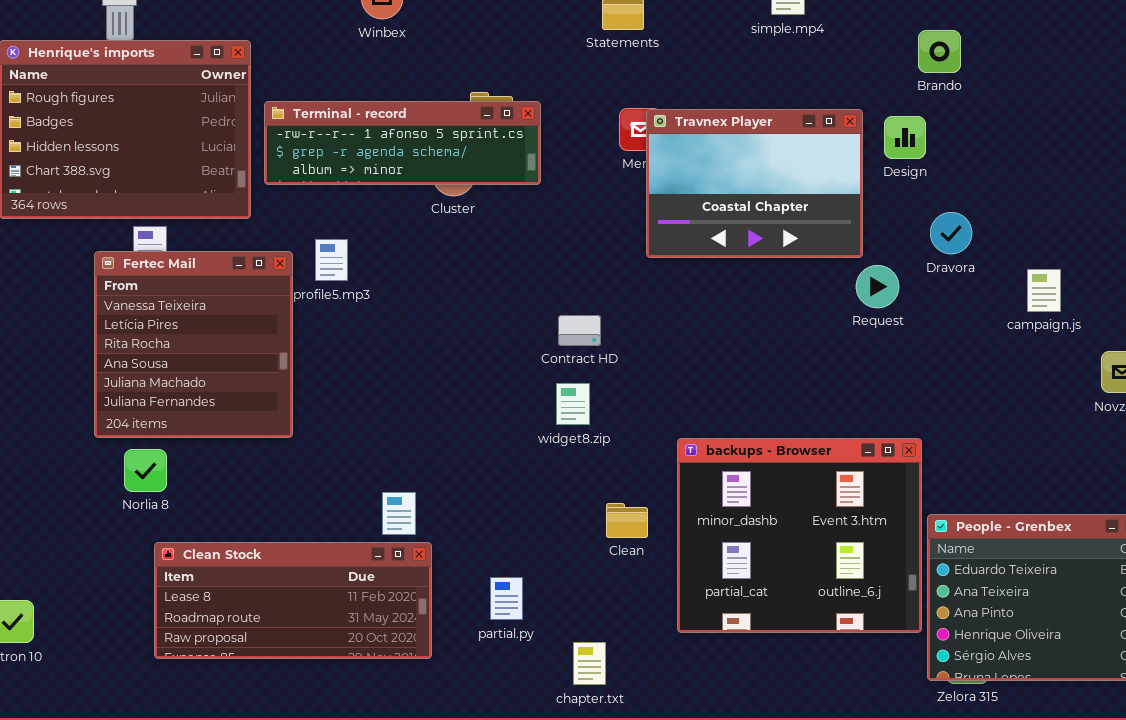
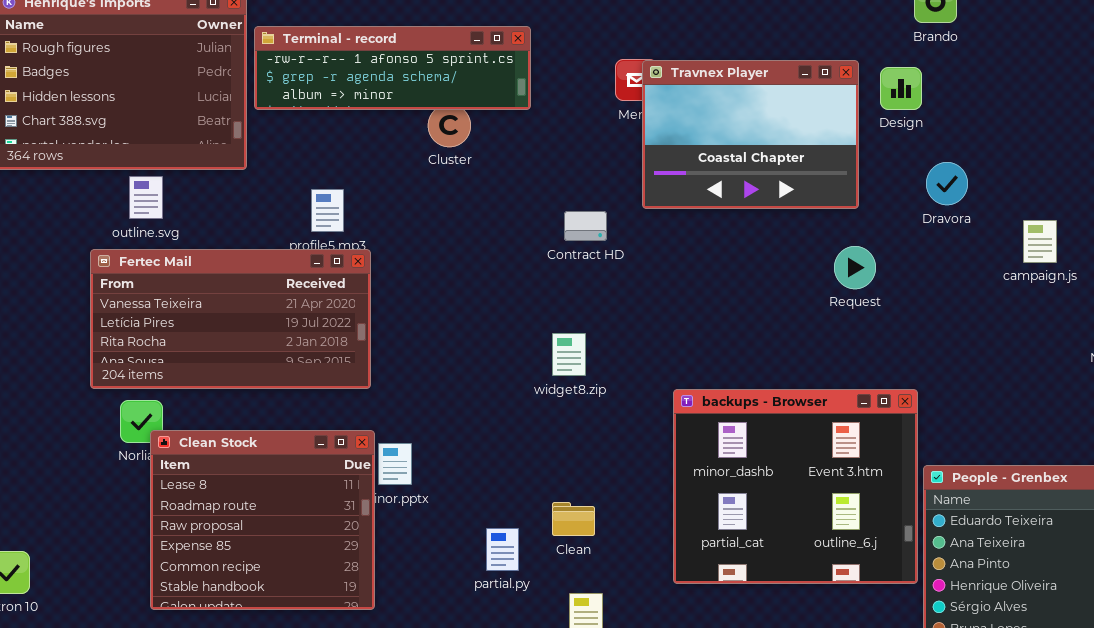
Terminal - record: [264,101,541,185] -> [254,26,531,110], moved
Fertec Mail: [94,251,293,438] -> [90,249,371,389], resized
Request: [856,265,899,308] -> [834,246,876,289], moved
Contract HD: [558,315,601,346] -> [564,211,607,241], moved
Clean: [606,503,648,538] -> [552,502,595,536], moved
Clean Stock: [154,542,432,659] -> [150,430,375,610], resized

